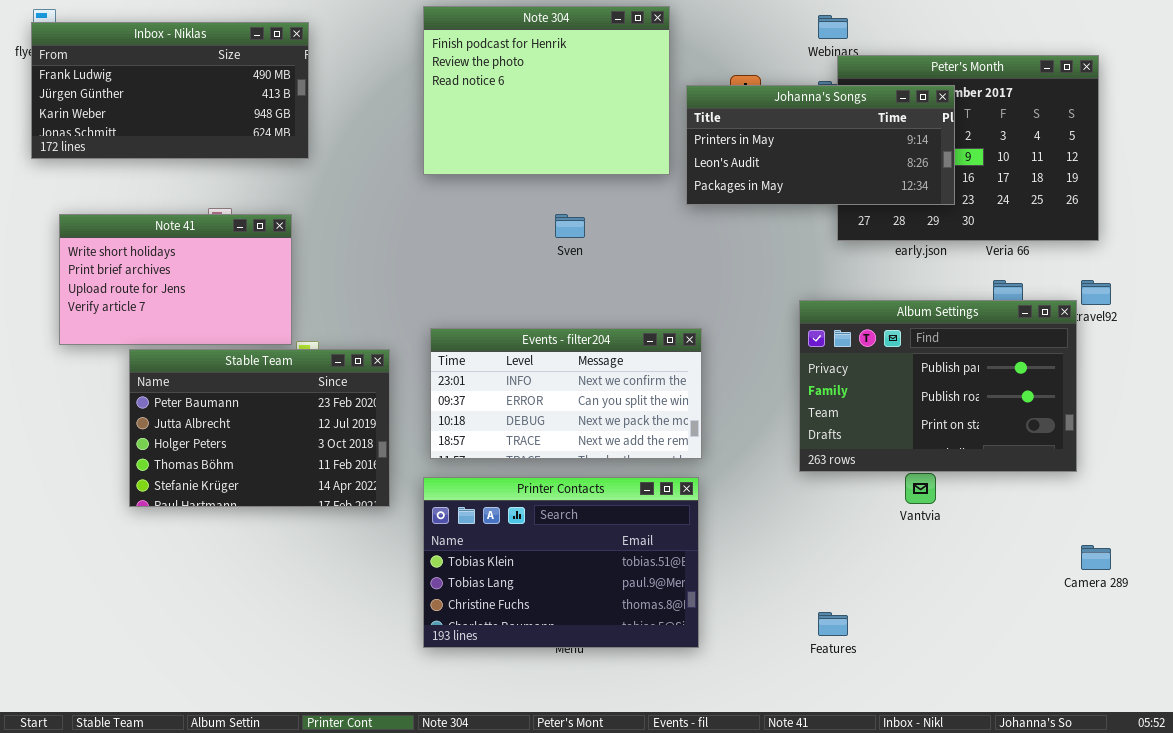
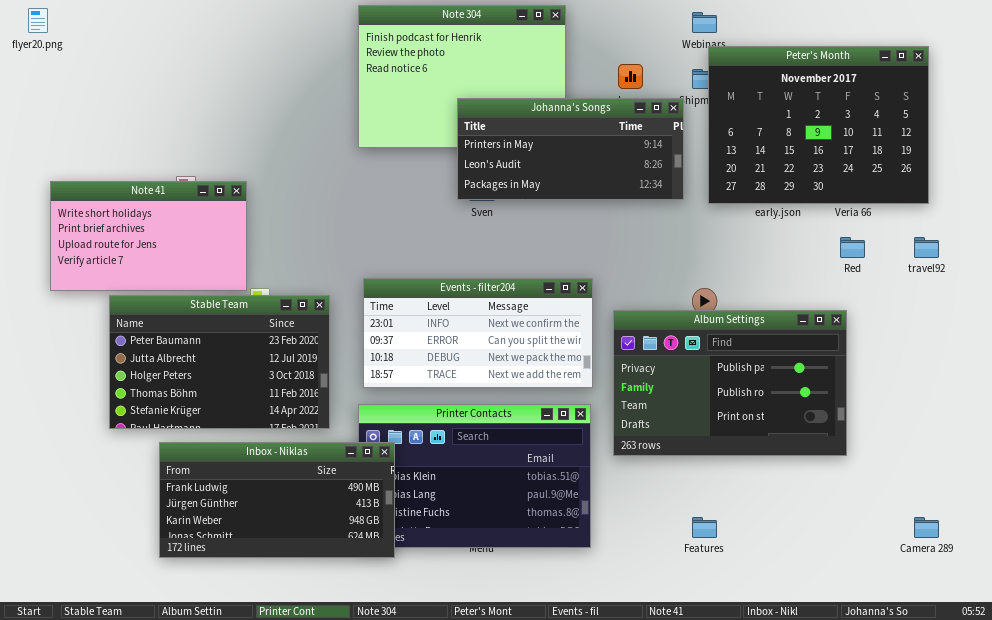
Inbox - Niklas: [31,22,309,159] -> [159,442,395,558], moved
Johanna's Songs: [686,85,955,205] -> [457,98,684,200], moved
Album Settings: [799,300,1077,472] -> [613,310,847,456], moved
Camera 289: [1081,545,1111,570] -> [914,517,939,538], moved

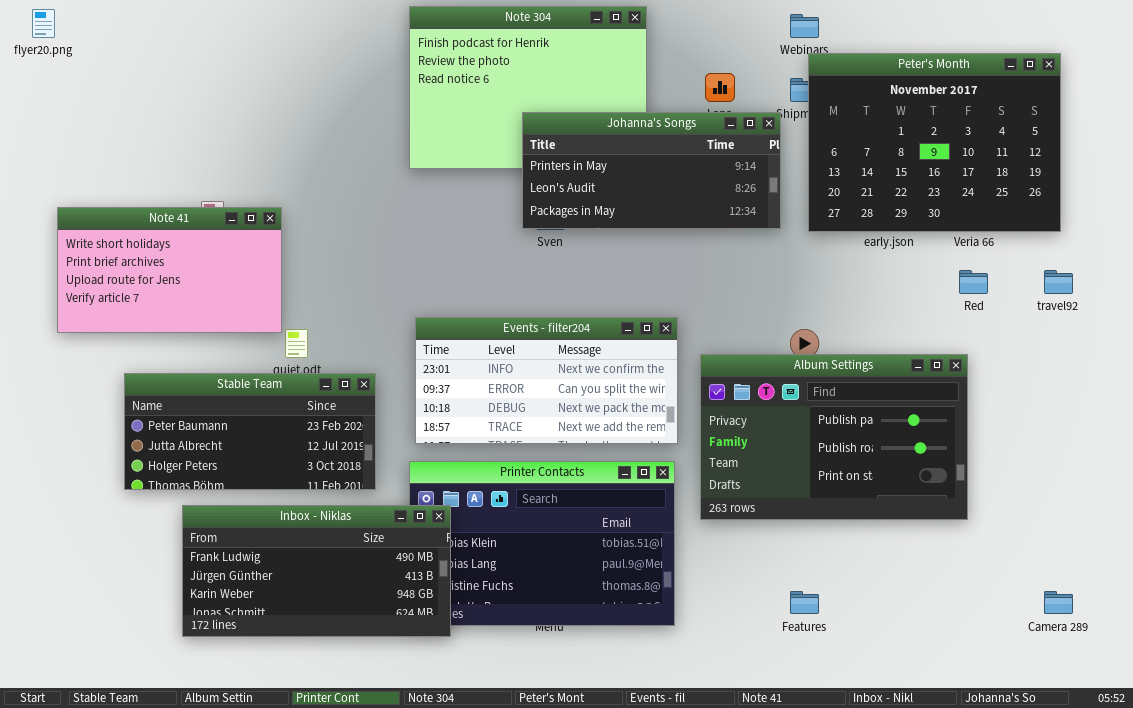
Stable Team: [109,295,330,429] -> [124,373,376,490], resized

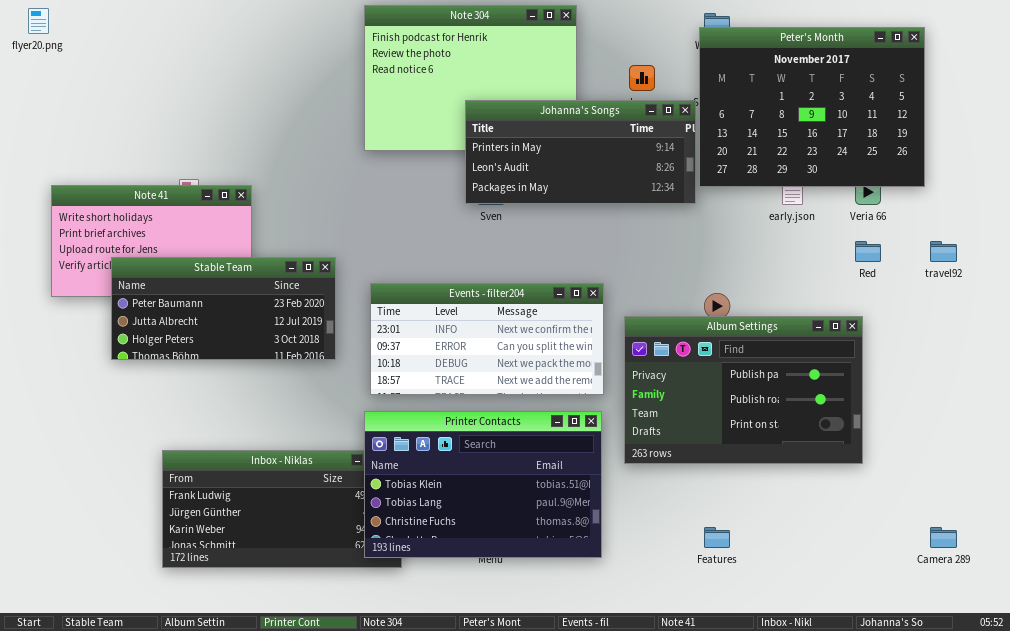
Peter's Month: [808,53,1061,232] -> [699,27,925,187], moved
Stable Team: [124,373,376,490] -> [111,257,336,360], moved
Printer Contacts: [409,461,675,626] -> [364,411,602,558], raised

